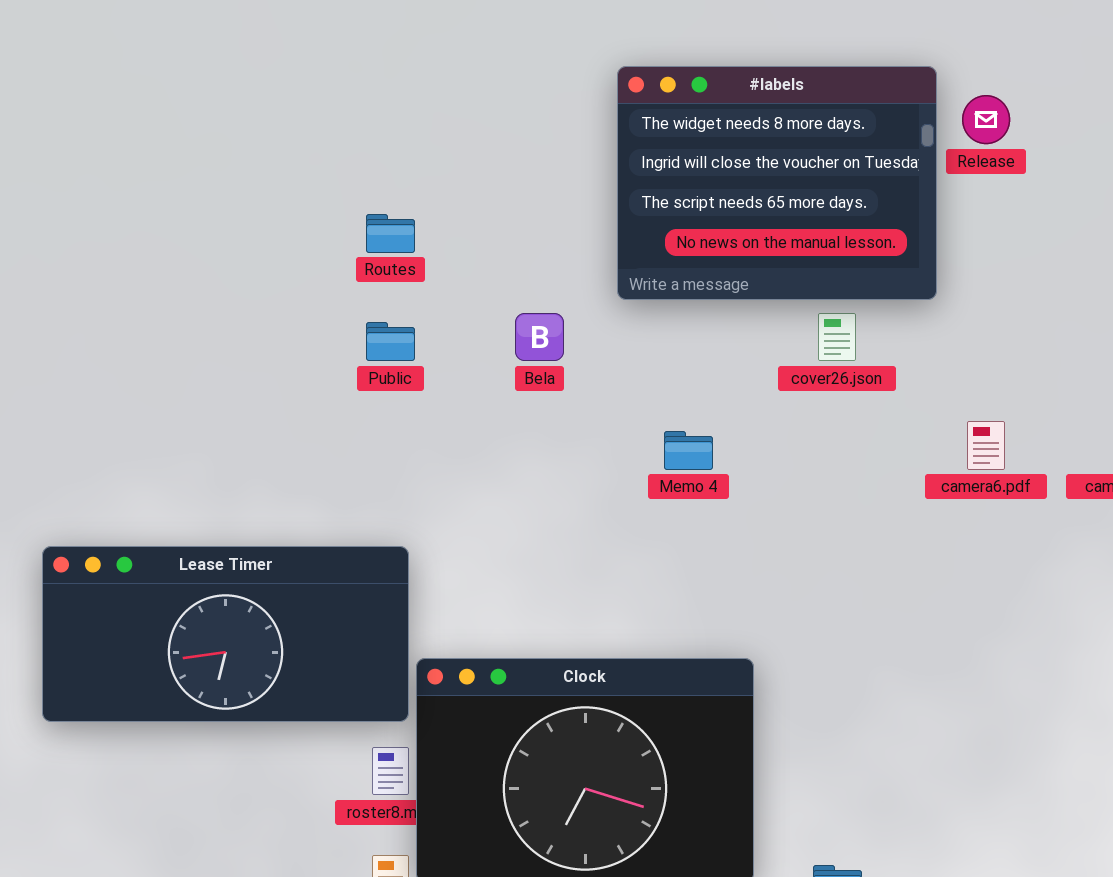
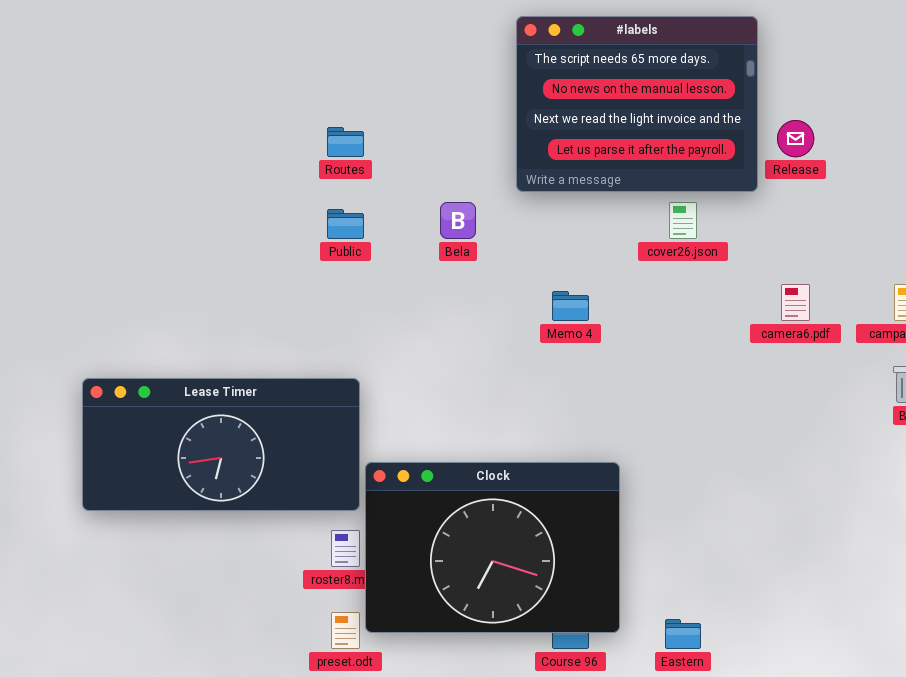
#labels: [617,66,937,300] -> [516,16,758,192], scrolled down 2 rows
Release: [962,95,1010,144] -> [777,120,814,157], moved

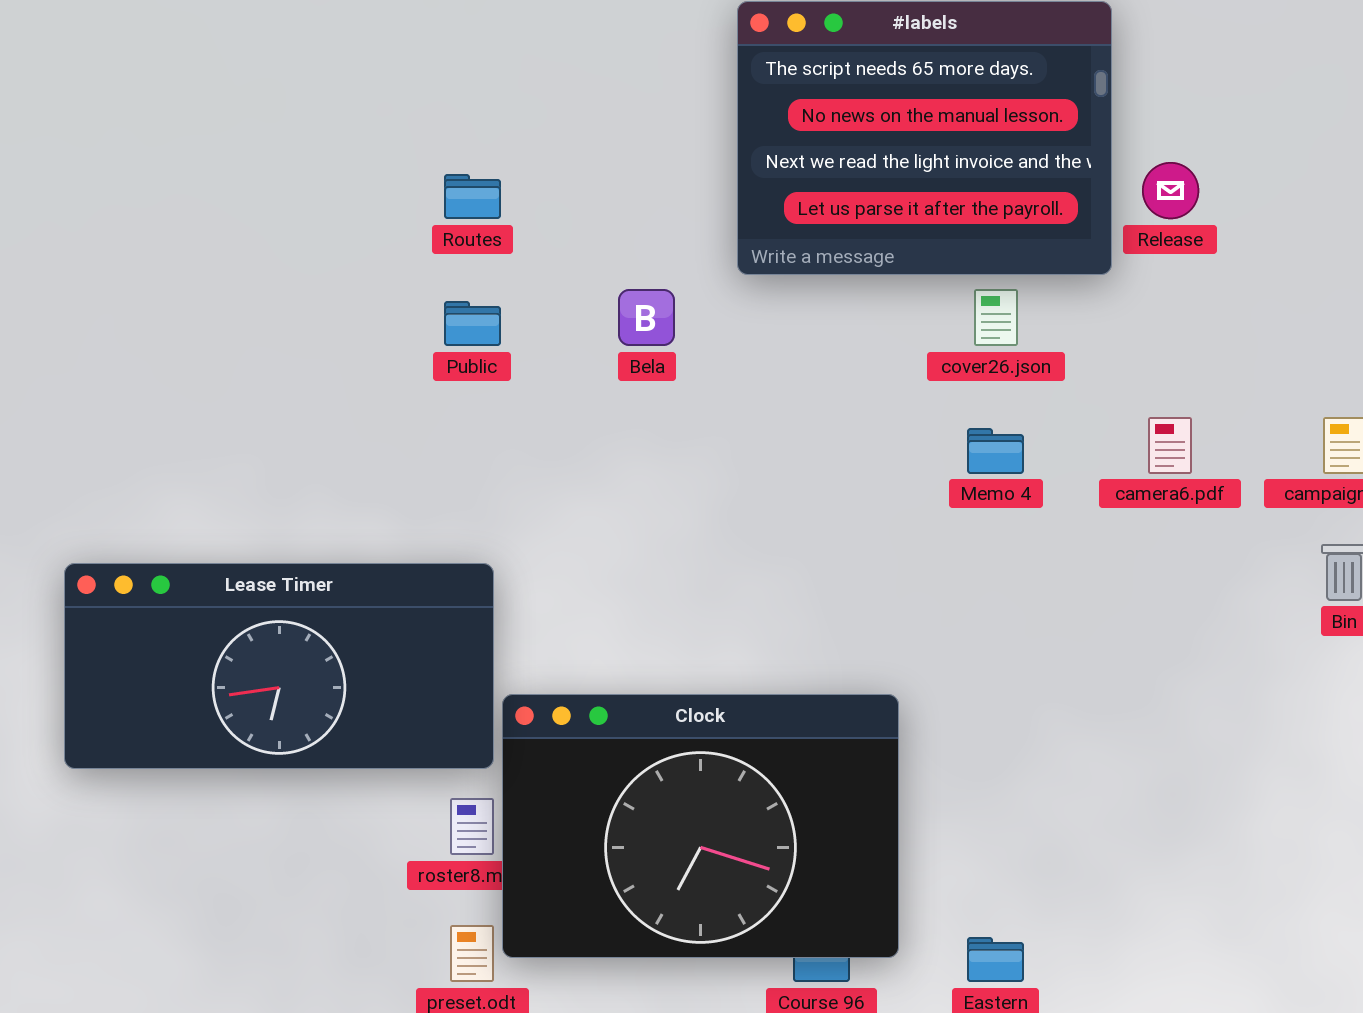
Memo 4: [552,291,589,321] -> [967,428,1024,474], moved

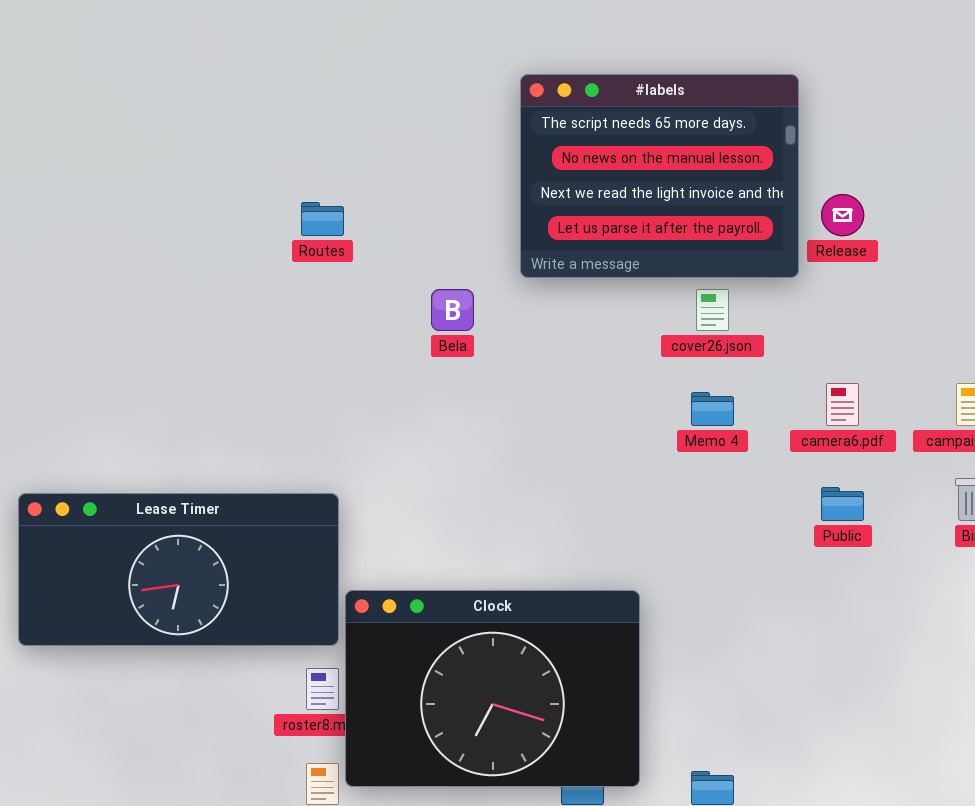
Public: [444,301,501,346] -> [821,487,864,521], moved

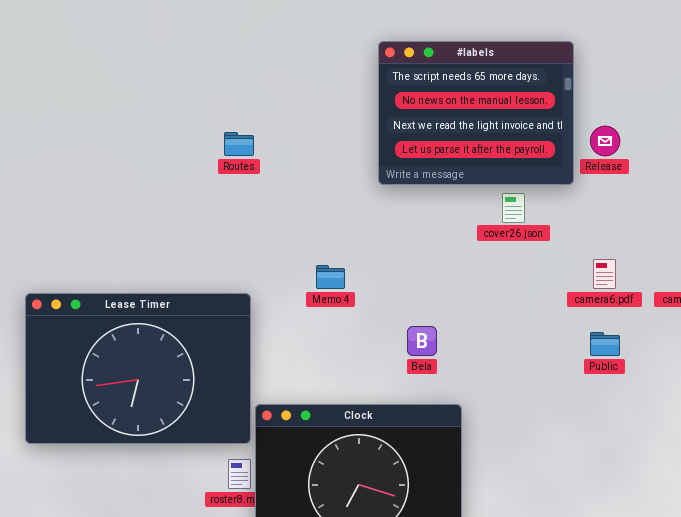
Bela: [431,289,474,331] -> [407,326,437,356], moved
Memo 4: [691,392,734,426] -> [316,265,345,289], moved
Lease Timer: [18,493,339,646] -> [25,293,251,444], resized

